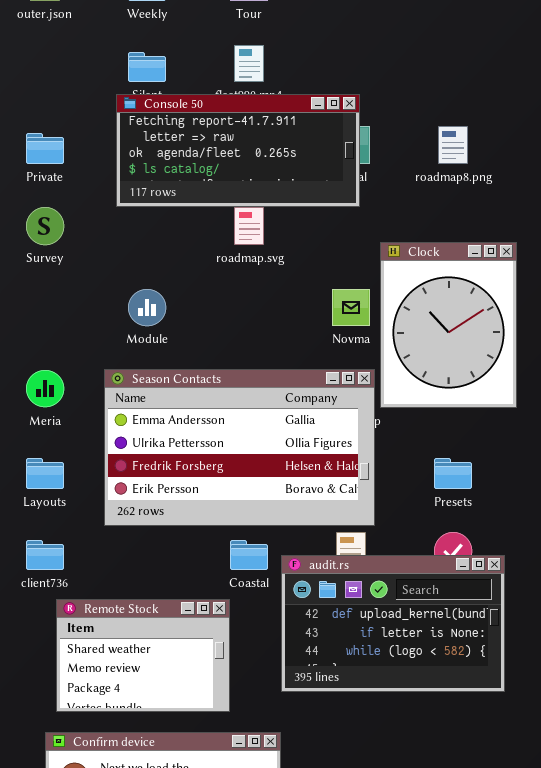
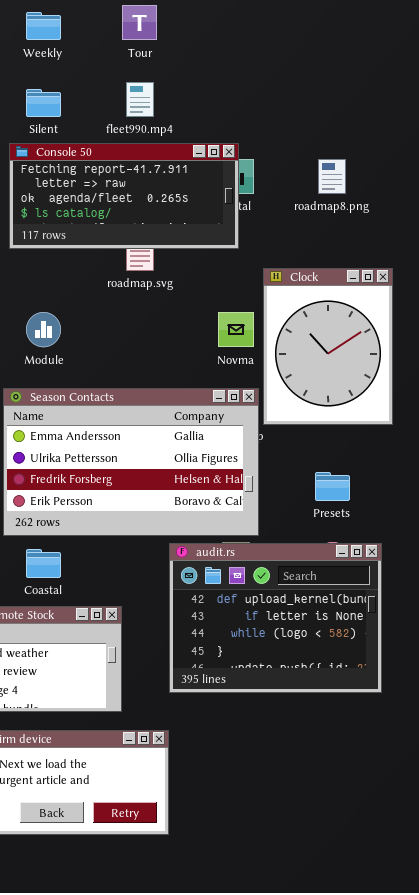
Console 50: [116,94,360,207] -> [9,143,239,249], moved
Coastal: [230,540,268,570] -> [26,549,61,578], moved
audit.rs: [281,555,505,692] -> [169,543,382,693], resized

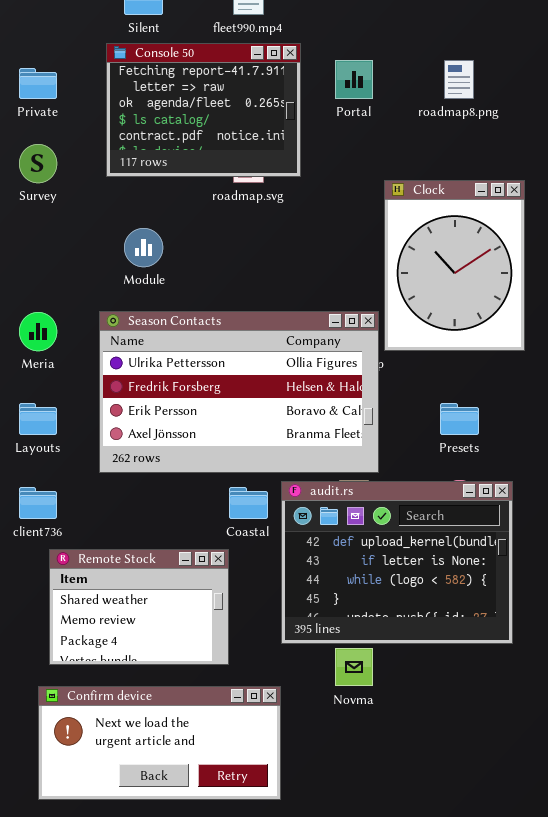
Console 50: [9,143,239,249] -> [106,43,301,177], resized
Novma: [218,312,254,347] -> [335,648,373,686], moved
Season Contacts: [3,388,259,536] -> [99,311,379,473], scrolled down 1 row
Coastal: [26,549,61,578] -> [229,487,268,519], moved

